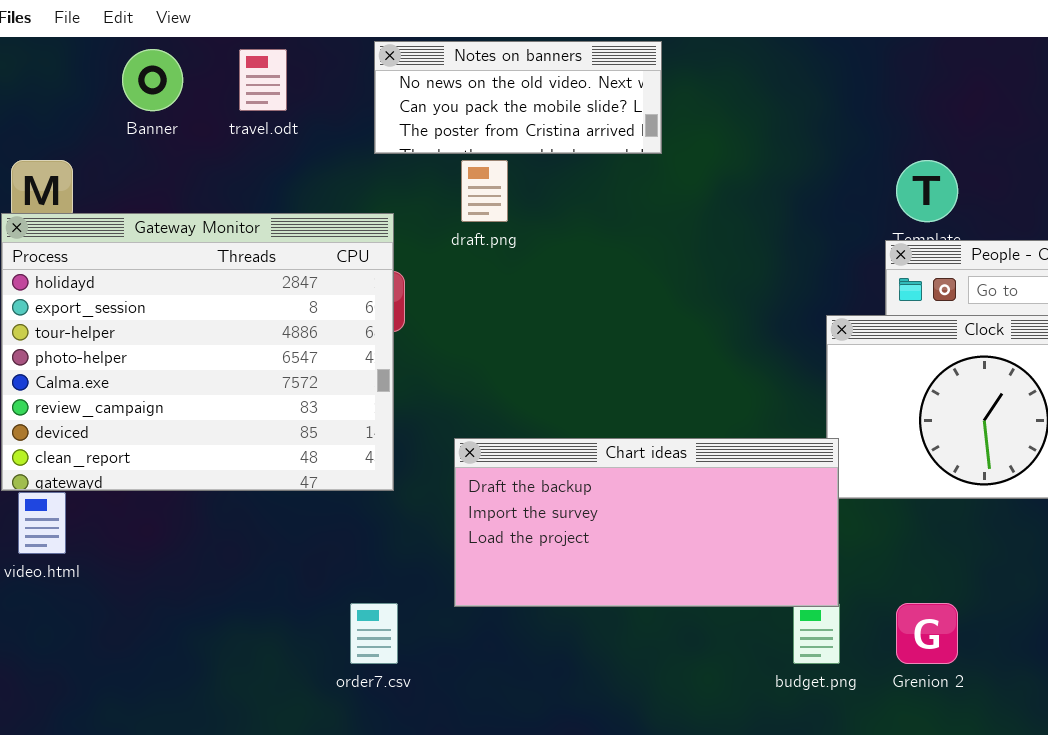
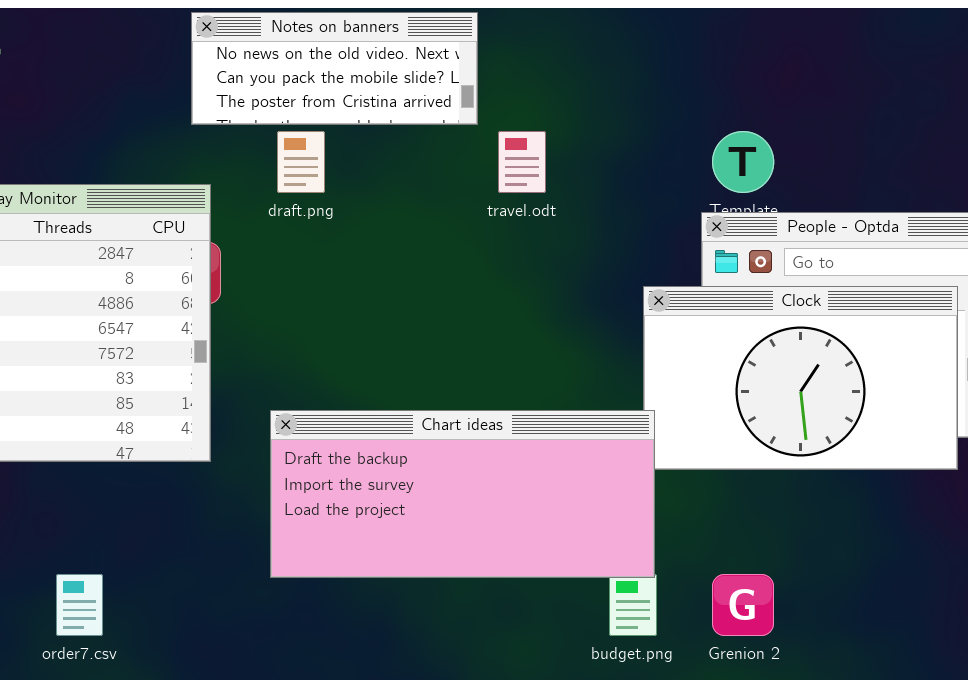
travel.odt: [239,49,287,111] -> [498,131,546,193], moved
order7.csv: [350,603,398,664] -> [56,574,103,636], moved

